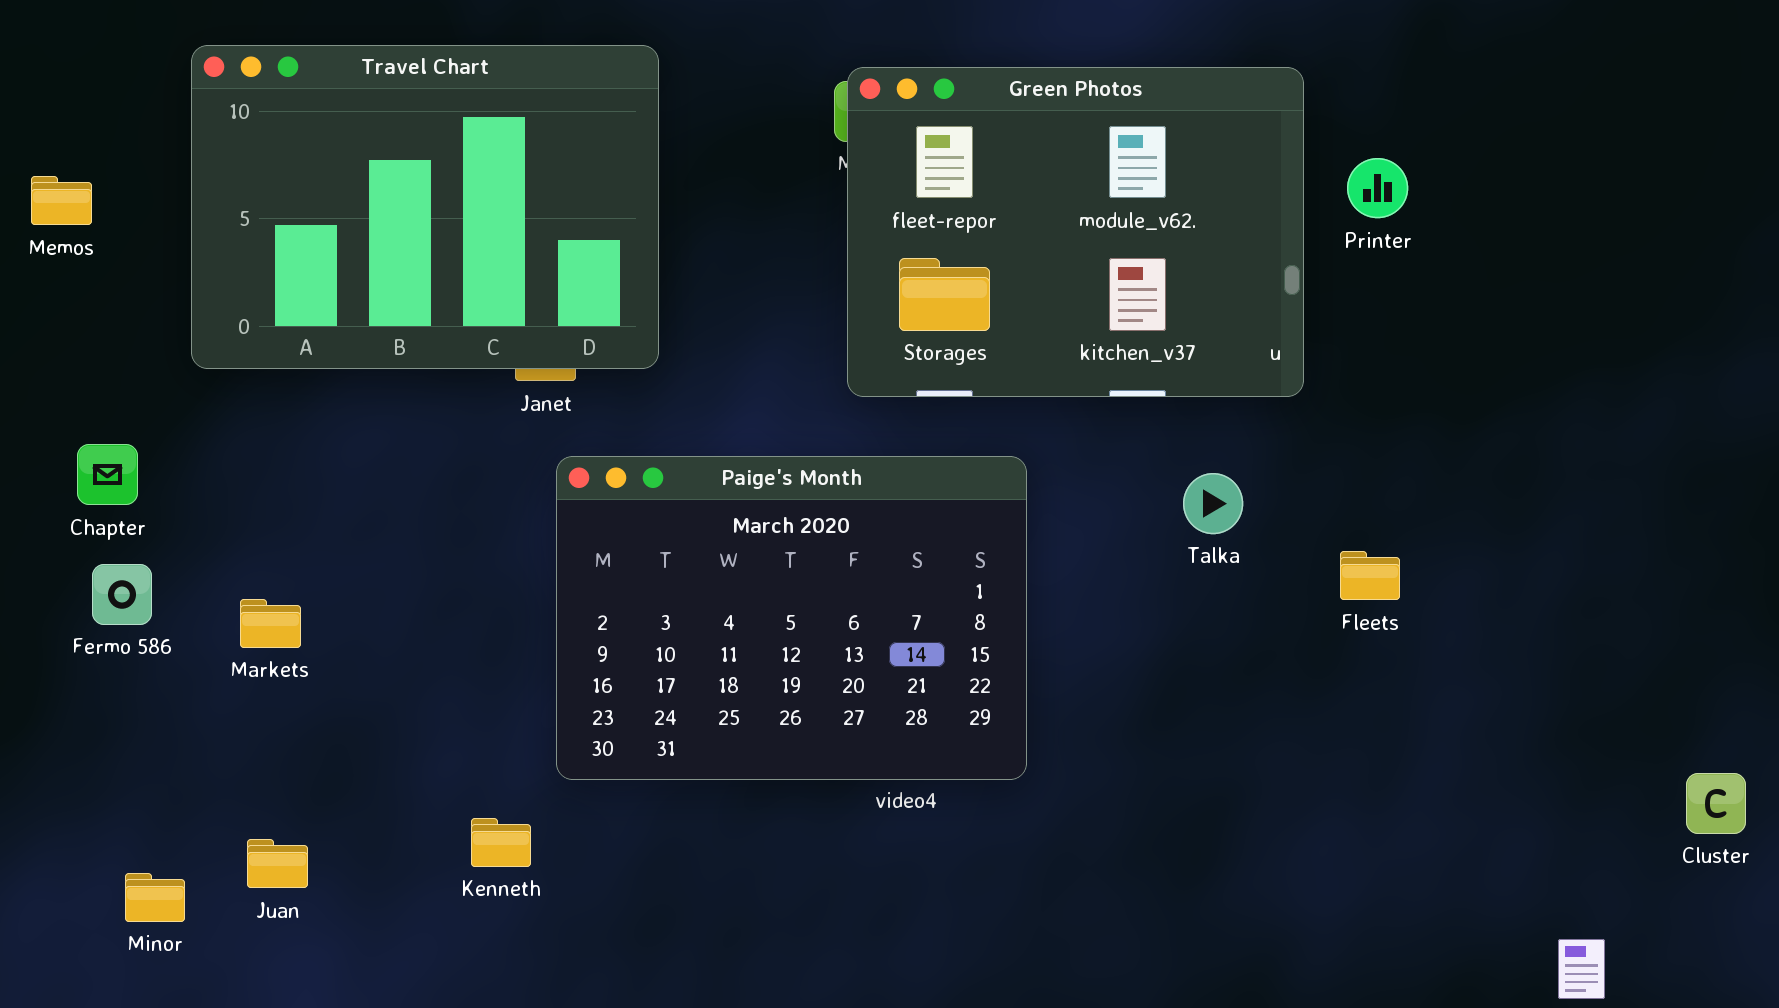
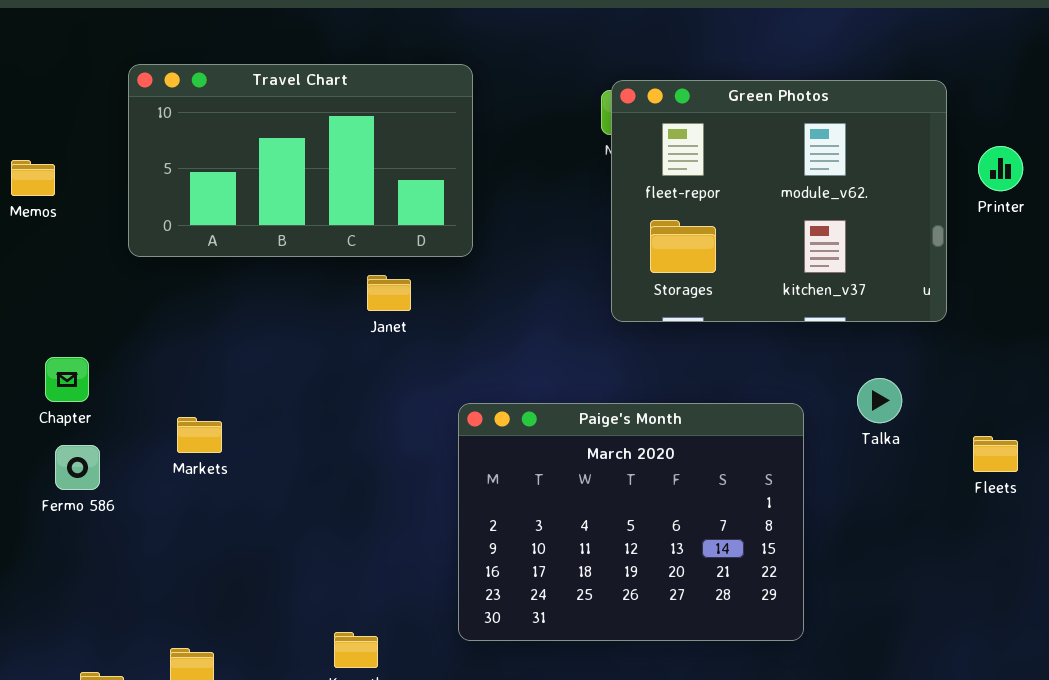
Travel Chart: [191,45,659,369] -> [128,64,473,257], resized
Paige's Month: [556,456,1027,780] -> [458,403,804,641], moved
Markets: [240,599,301,648] -> [177,417,222,453], moved

